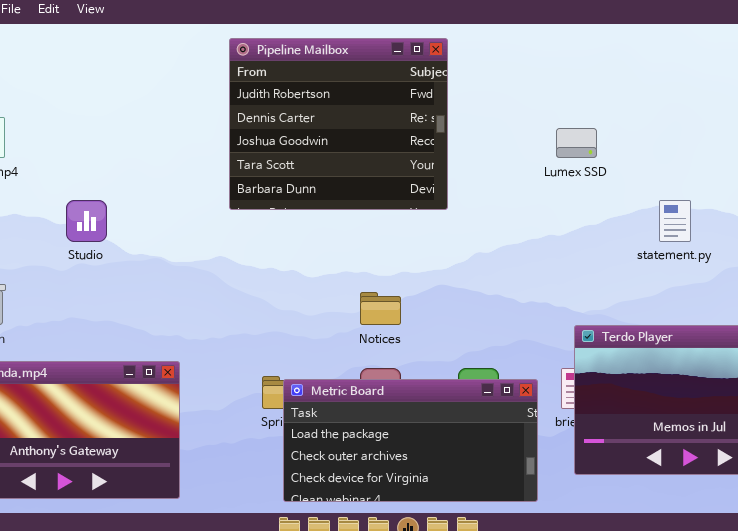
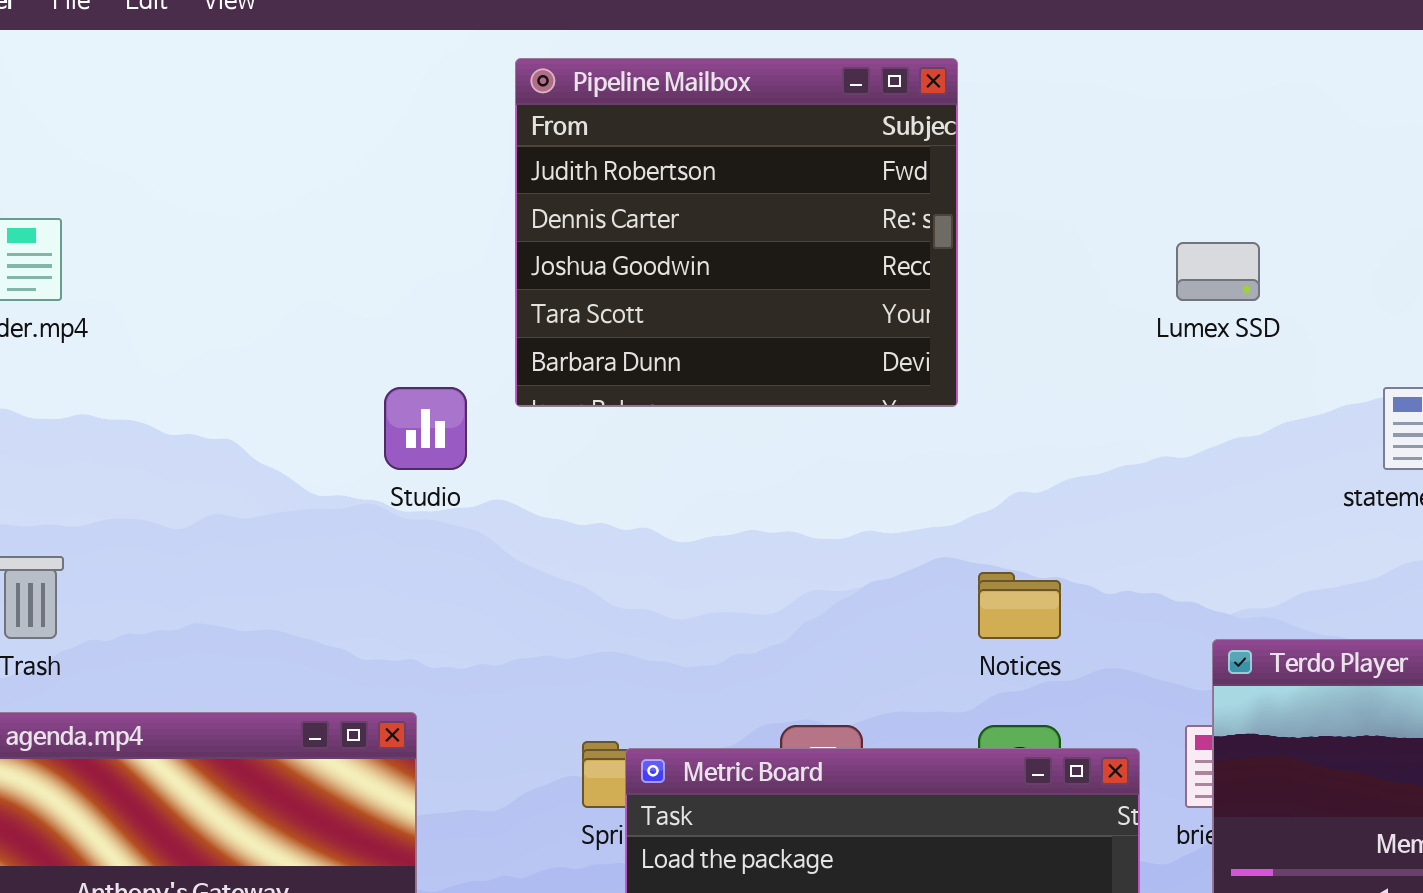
Studio: [66,200,107,242] -> [384,387,467,470], moved
Notices: [360,292,401,325] -> [978,572,1061,639], moved

